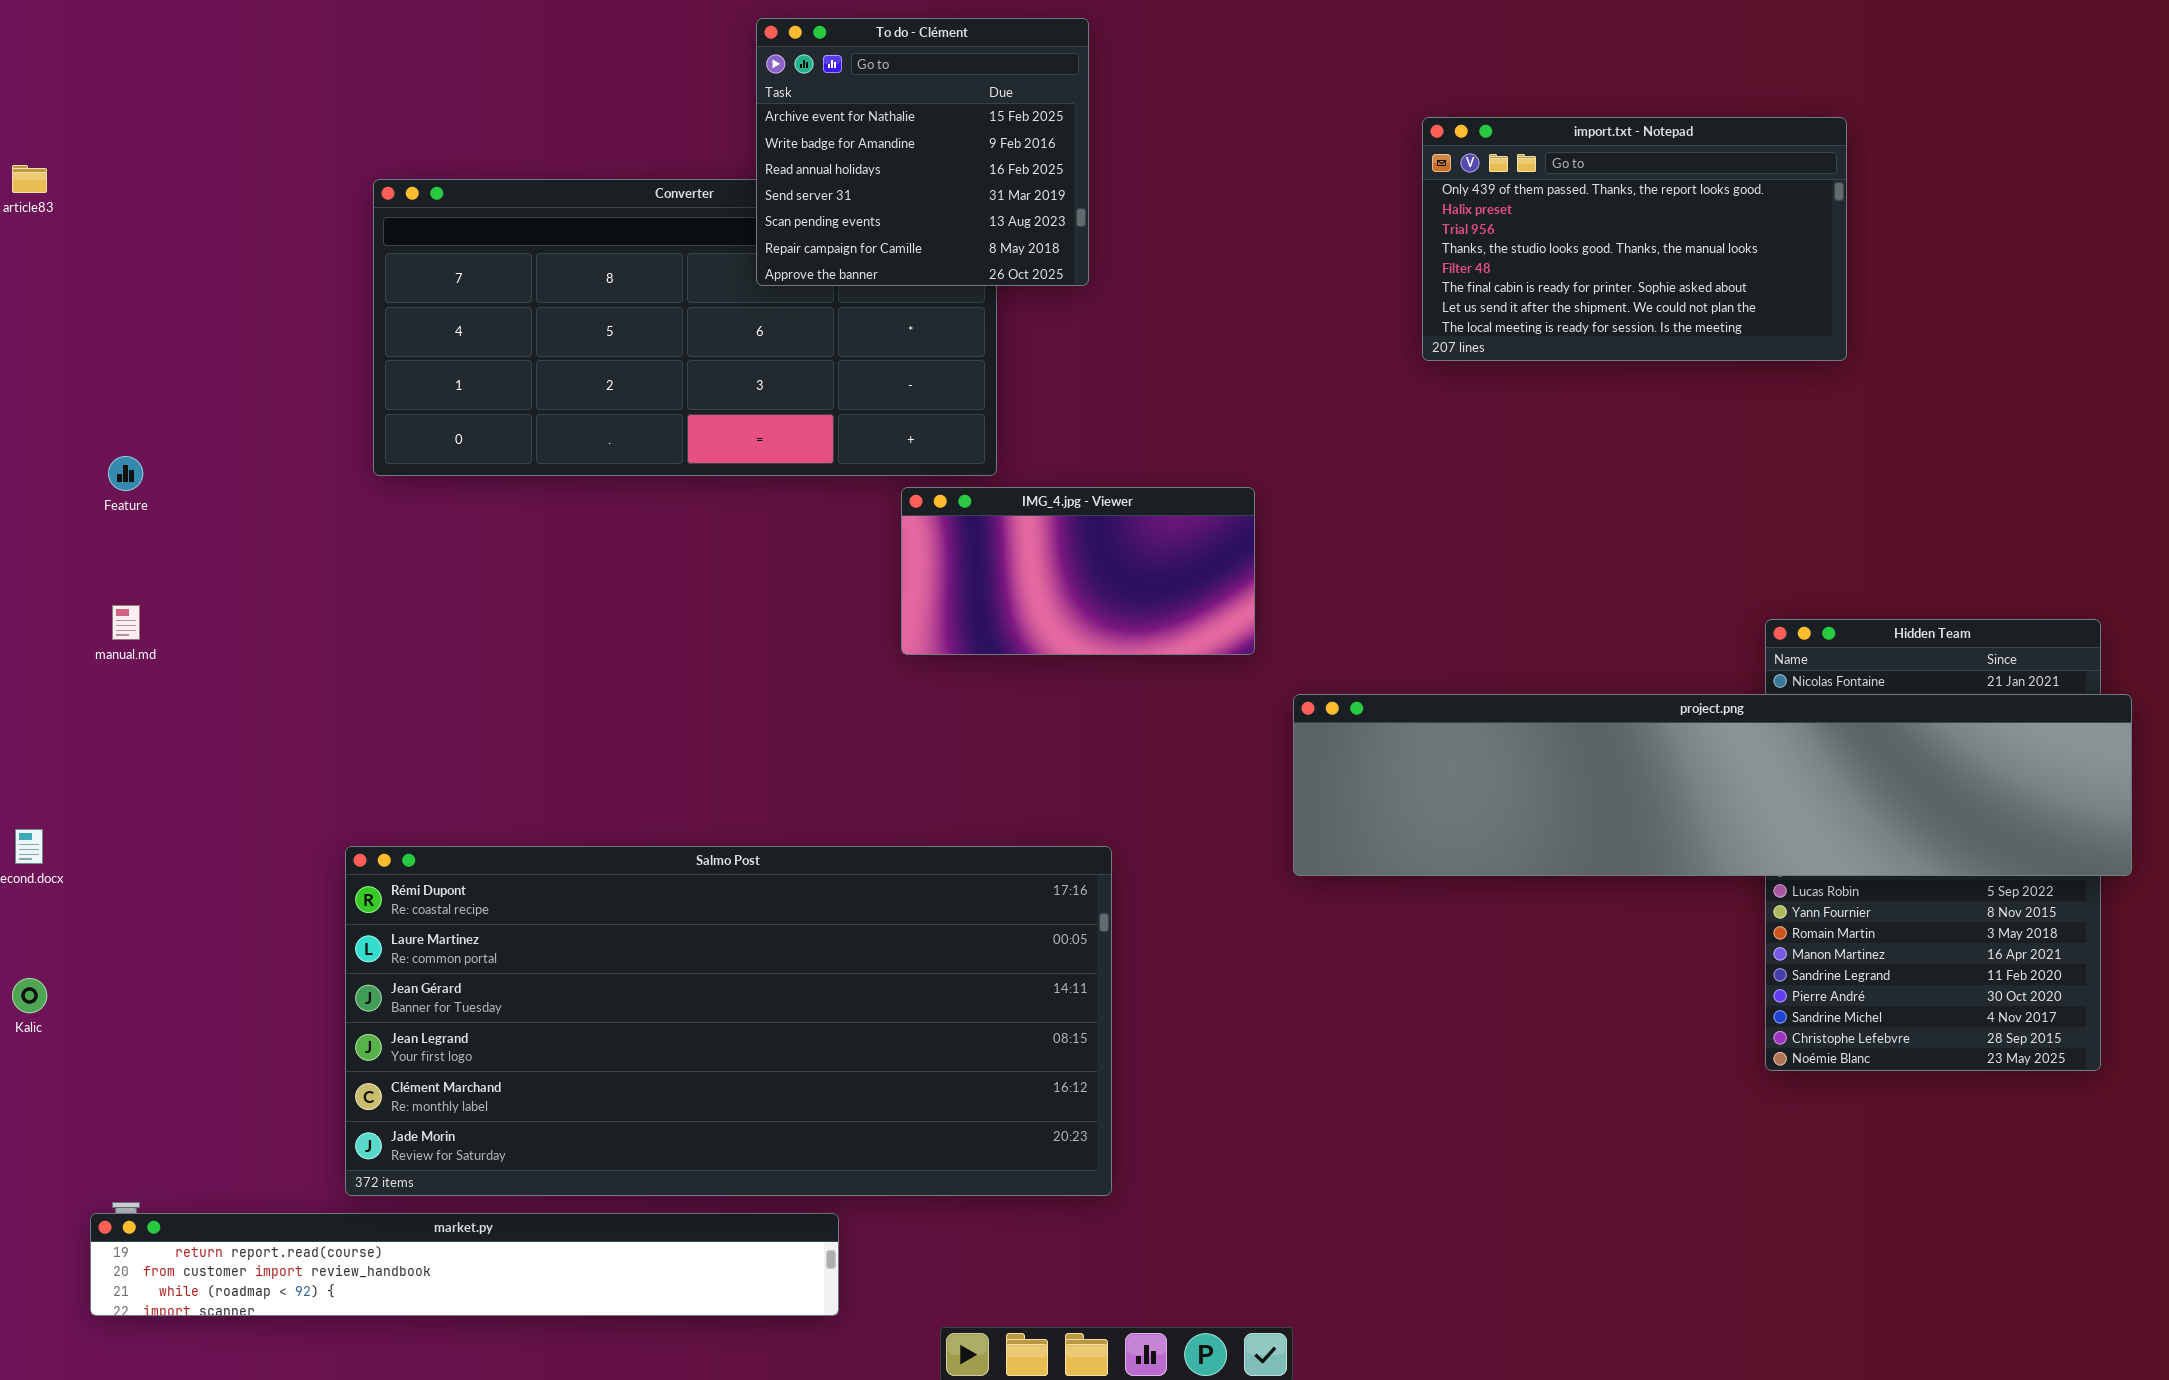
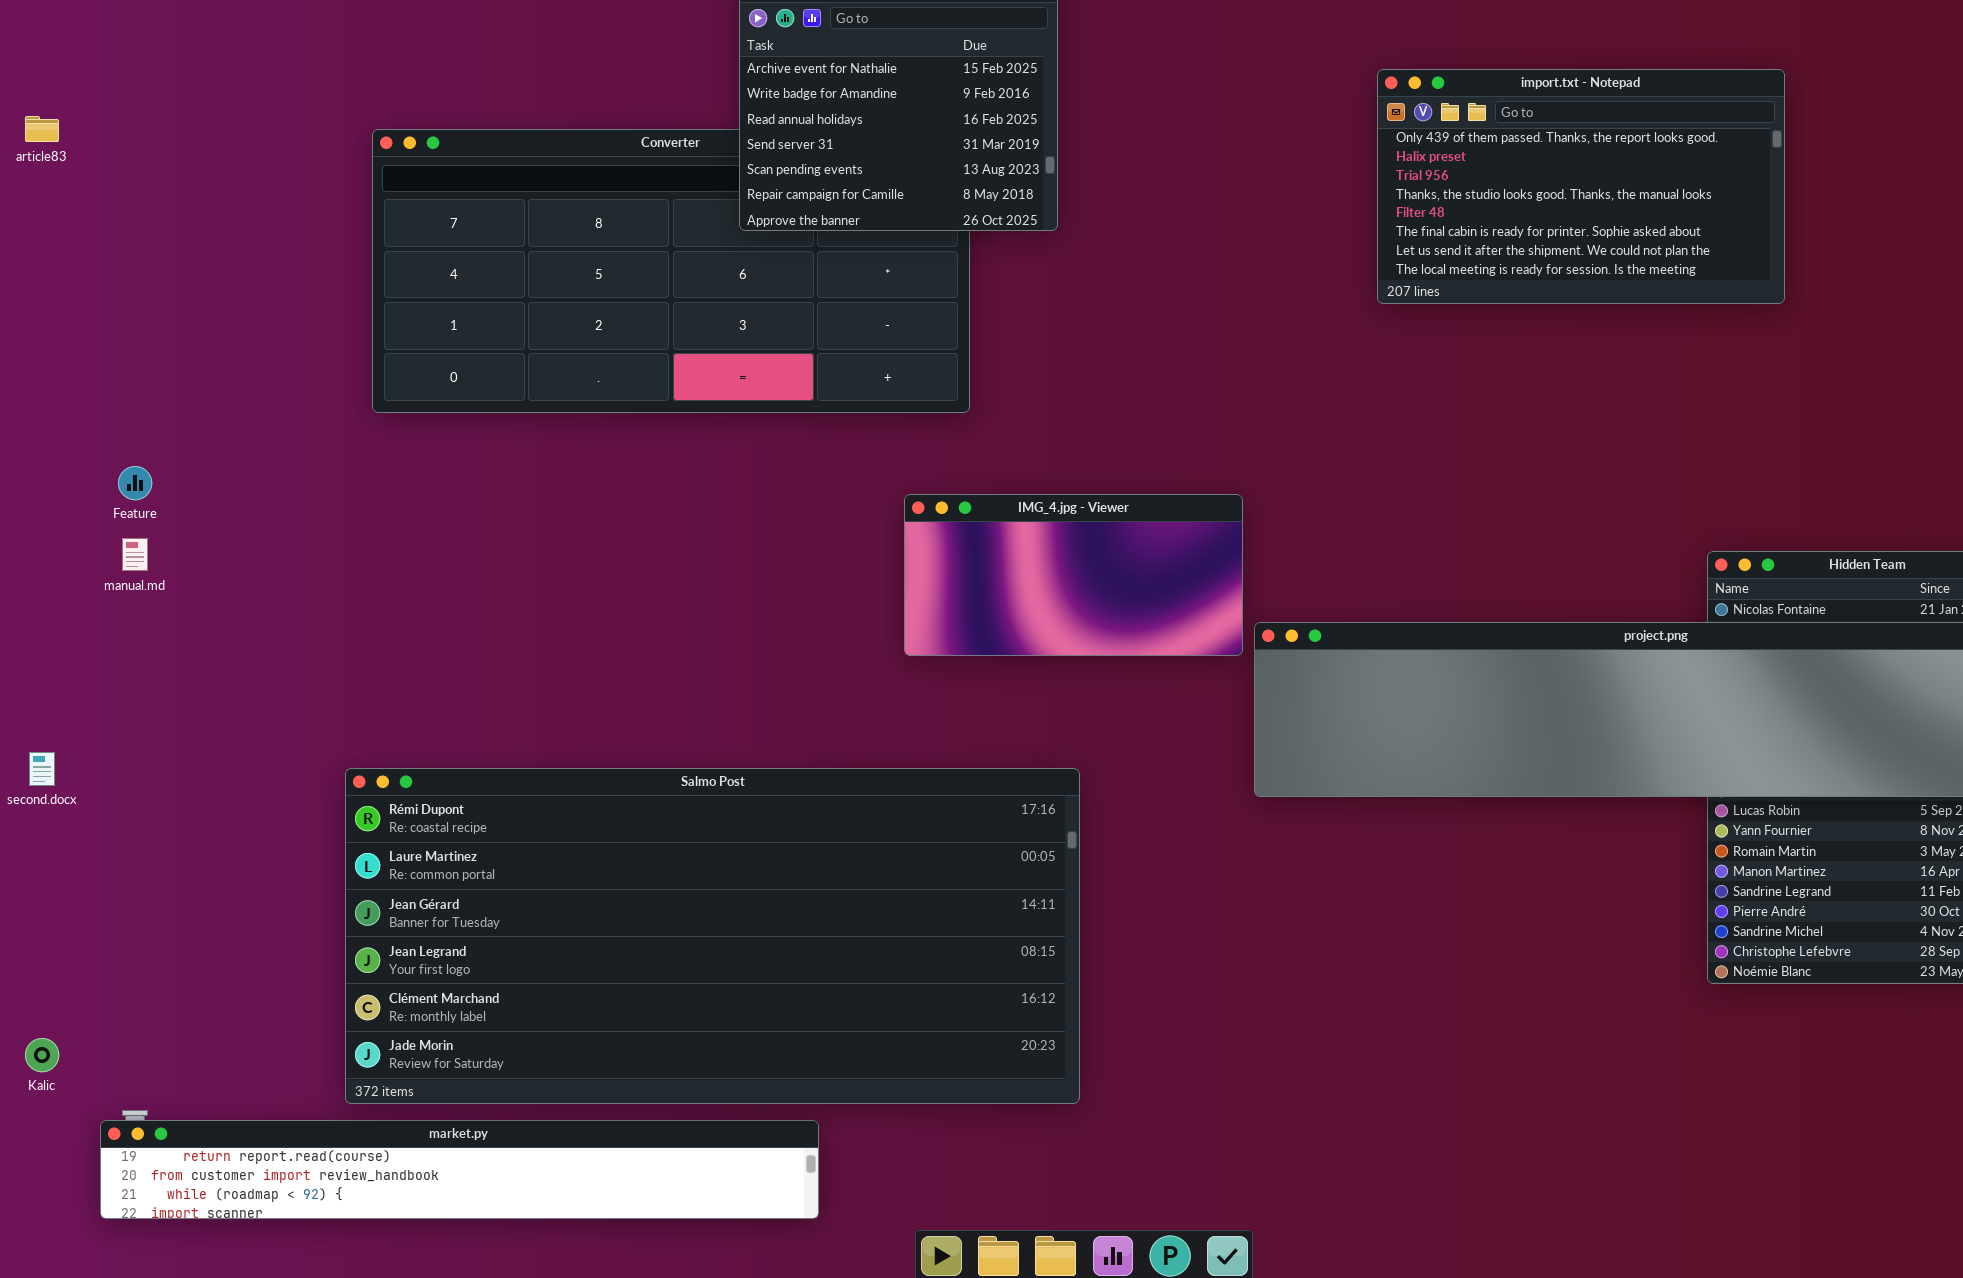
Feature: [108,456,143,491] -> [118,466,152,500], moved
IMG_4.jpg - Viewer: [901,487,1255,655] -> [904,494,1243,656], moved
Kalic: [12,978,47,1013] -> [25,1038,59,1072], moved

